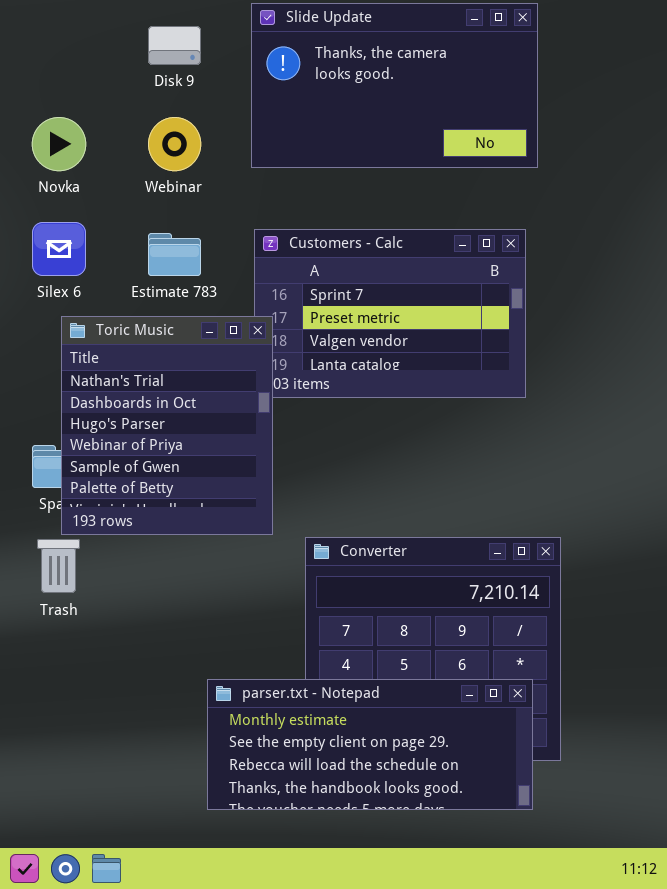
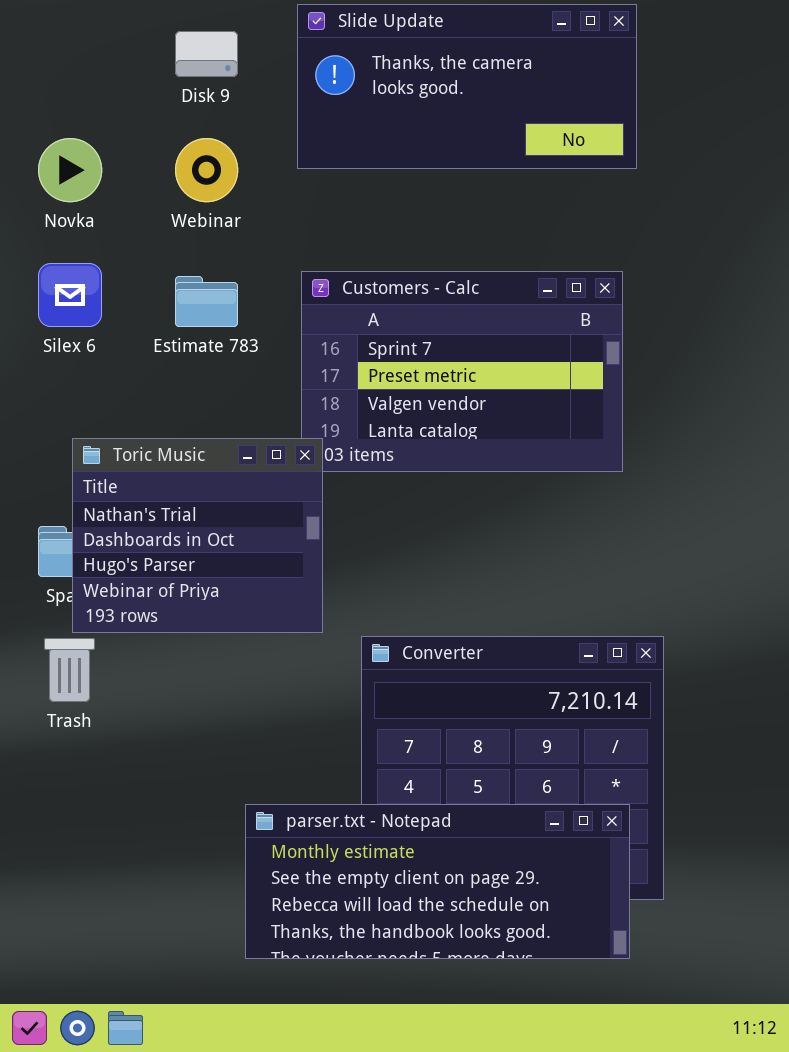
Slide Update: [251,3,538,168] -> [297,4,637,169], resized
Toric Music: [61,316,273,535] -> [72,438,323,633], resized

